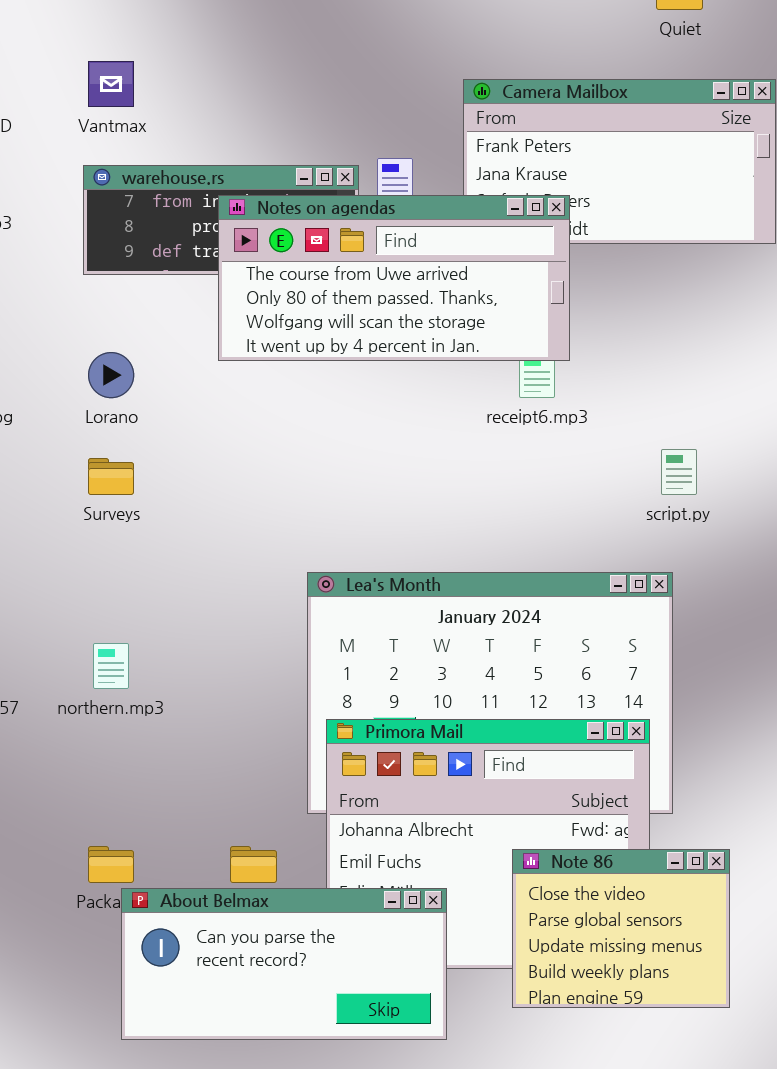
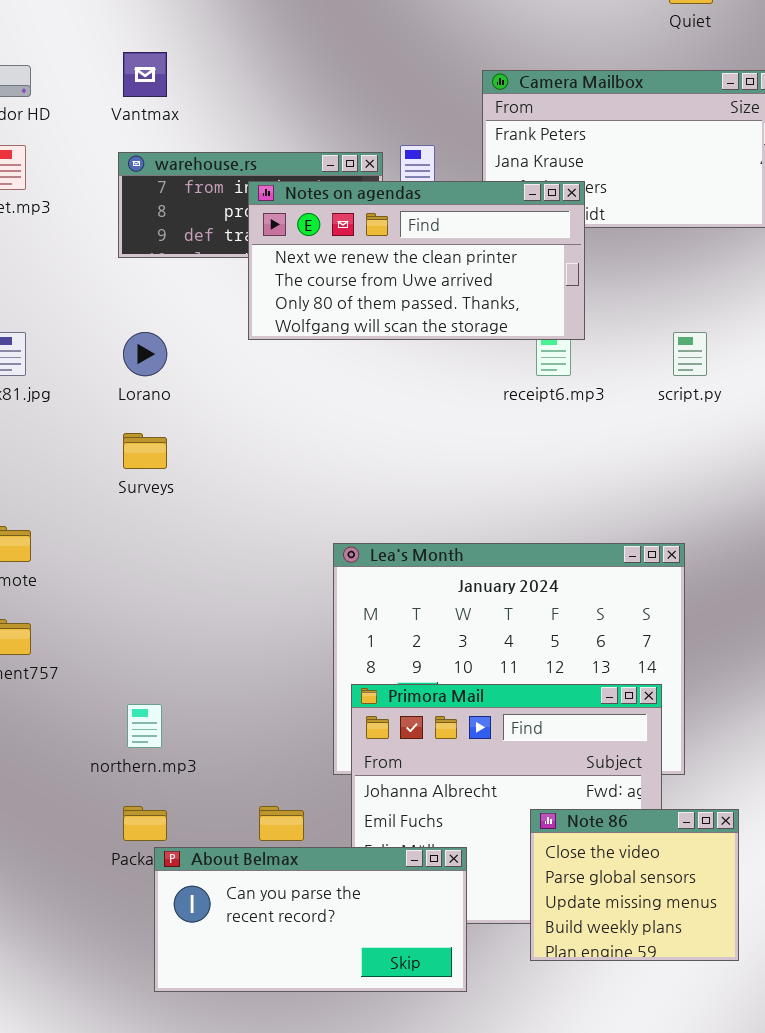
Notes on agendas: [218,195,570,361] -> [248,181,585,340], scrolled up 1 row
script.py: [661,449,697,495] -> [673,332,707,376], moved
northern.mp3: [93,643,129,689] -> [127,704,162,748], moved

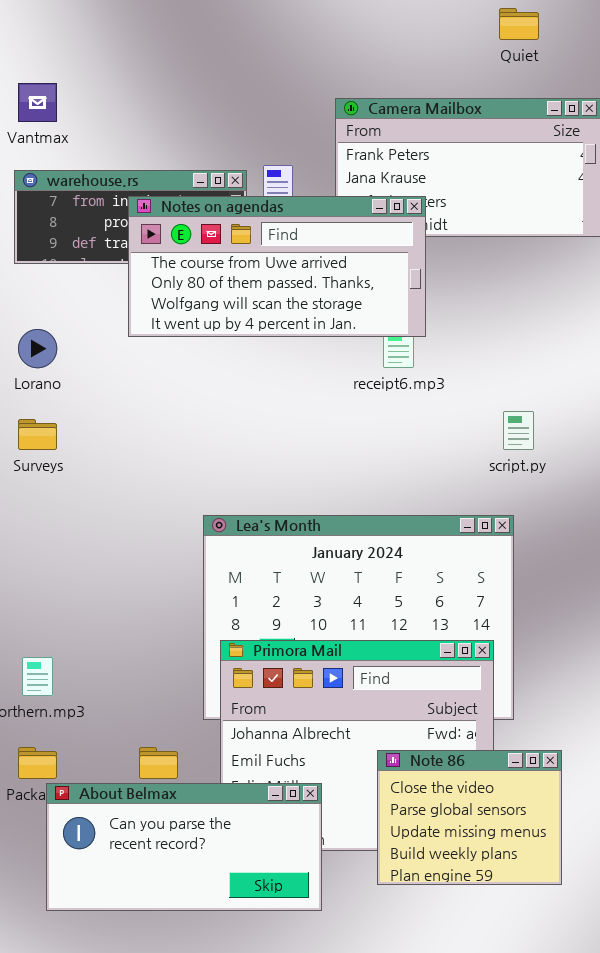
Notes on agendas: [248,181,585,340] -> [128,196,426,337], scrolled down 1 row
script.py: [673,332,707,376] -> [503,411,534,450], moved

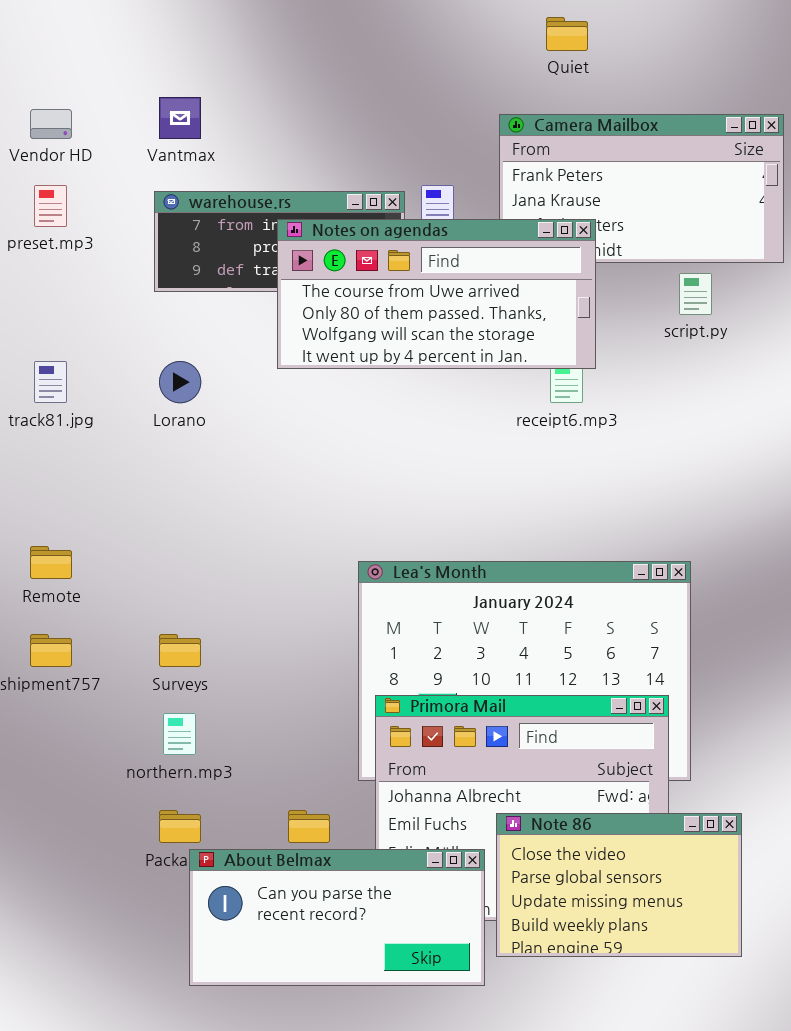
Quiet: [499,8,539,40] -> [546,17,588,51], moved
script.py: [503,411,534,450] -> [679,273,712,315], moved
Surveys: [18,419,57,450] -> [159,634,201,667], moved
Note 86: [377,750,562,885] -> [496,813,742,957], resized

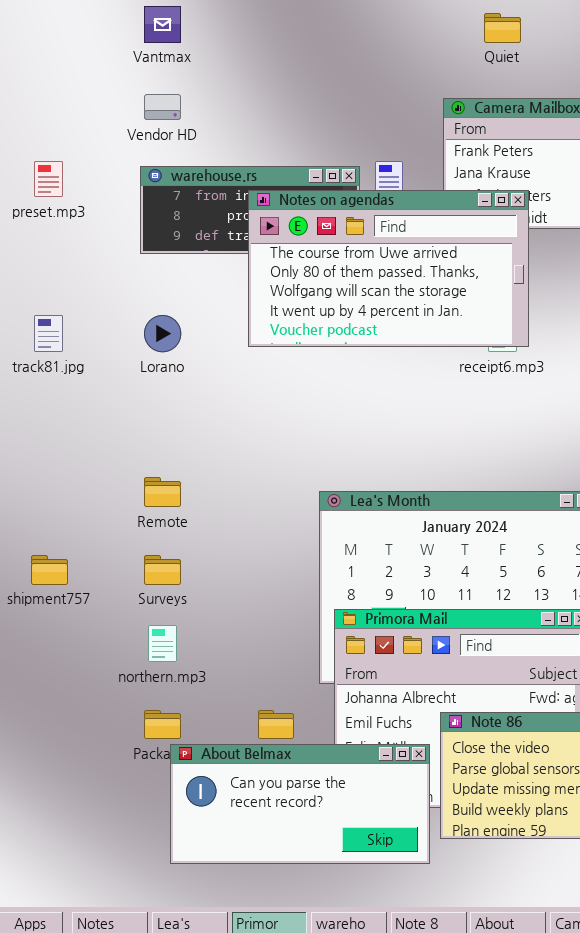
Vantmax: [159,97,201,139] -> [144,6,181,43], moved
Vendor HD: [30,109,72,139] -> [144,94,181,120], moved
Notes on agendas: [277,219,596,369] -> [248,190,529,347], resized
Remote: [30,546,72,579] -> [144,477,181,507], moved

